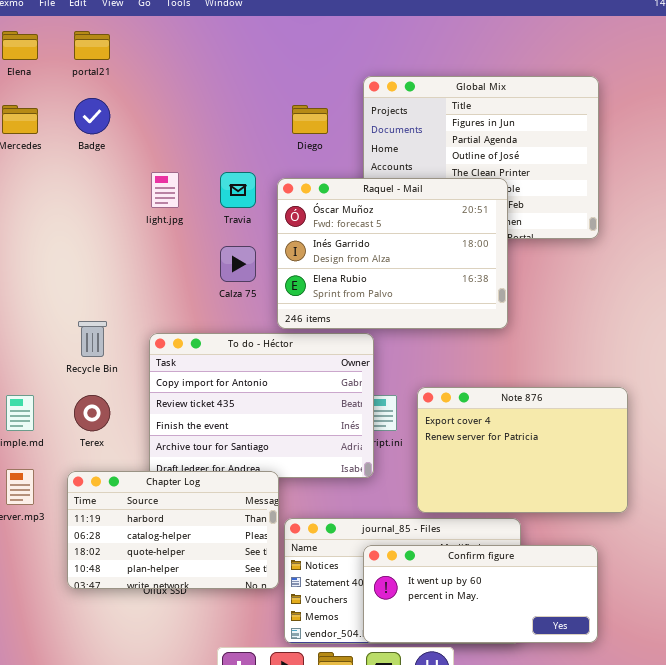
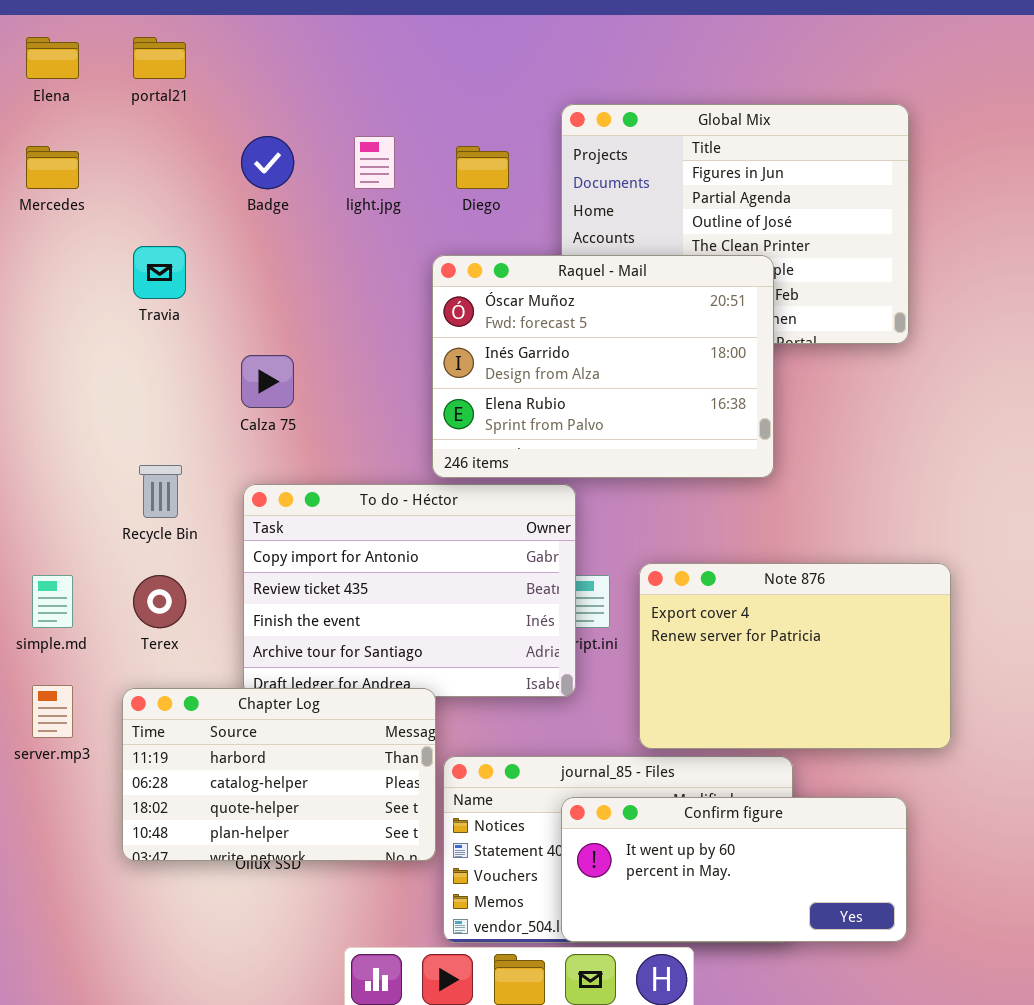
Badge: [74,98,110,134] -> [241,136,294,189], moved
light.jpg: [151,172,179,208] -> [354,136,395,189], moved
Travia: [220,172,256,208] -> [133,246,186,299], moved
Calza 75: [220,246,256,282] -> [241,355,294,408], moved

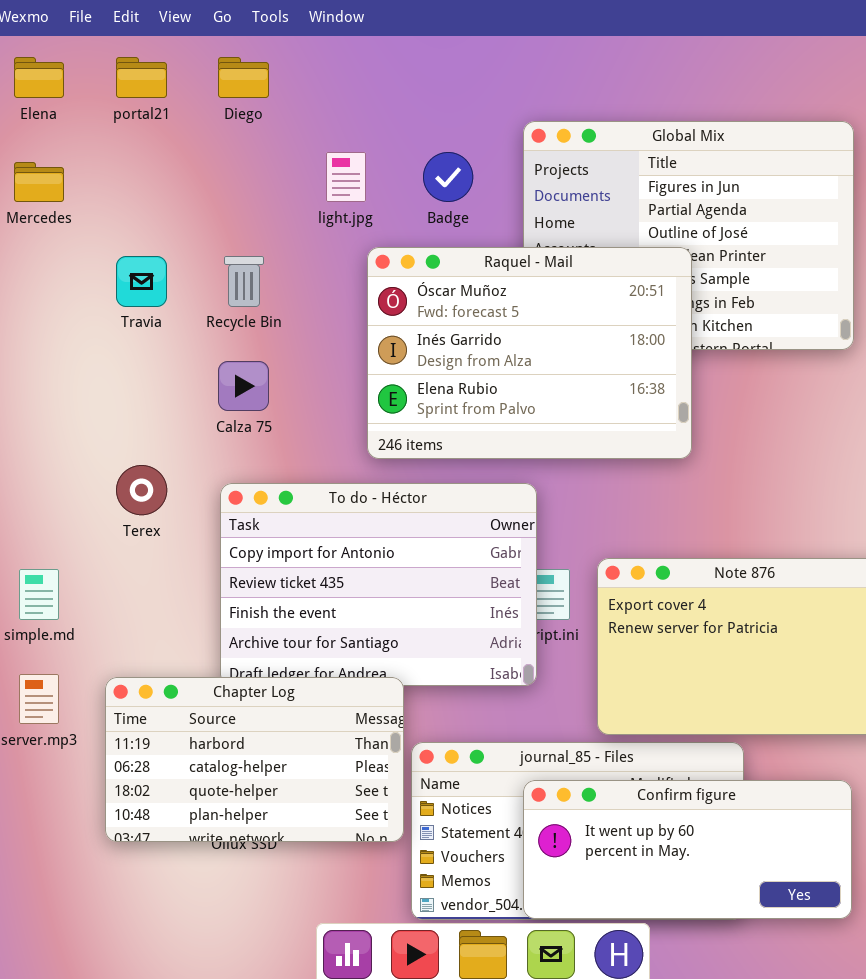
Badge: [241,136,294,189] -> [423,152,473,202], moved
Diego: [456,146,509,189] -> [218,57,269,98], moved
Raquel - Mail: [432,255,774,478] -> [367,247,692,459], moved
Recycle Bin: [139,465,182,518] -> [224,256,264,307], moved
Terex: [133,575,186,628] -> [116,465,167,515], moved

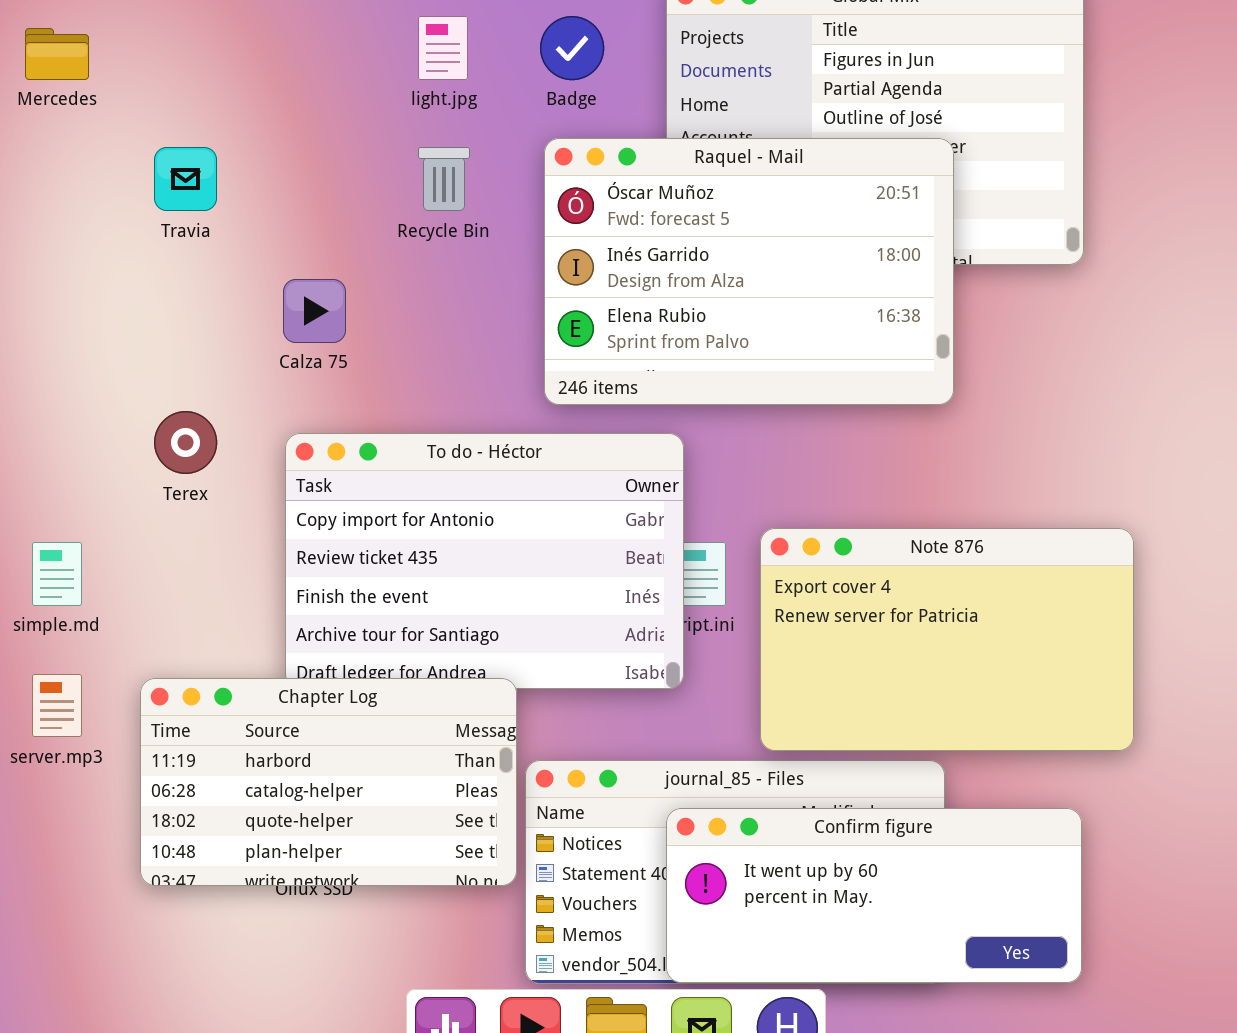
Raquel - Mail: [367,247,692,459] -> [544,138,954,405], moved
Recycle Bin: [224,256,264,307] -> [418,147,470,211], moved

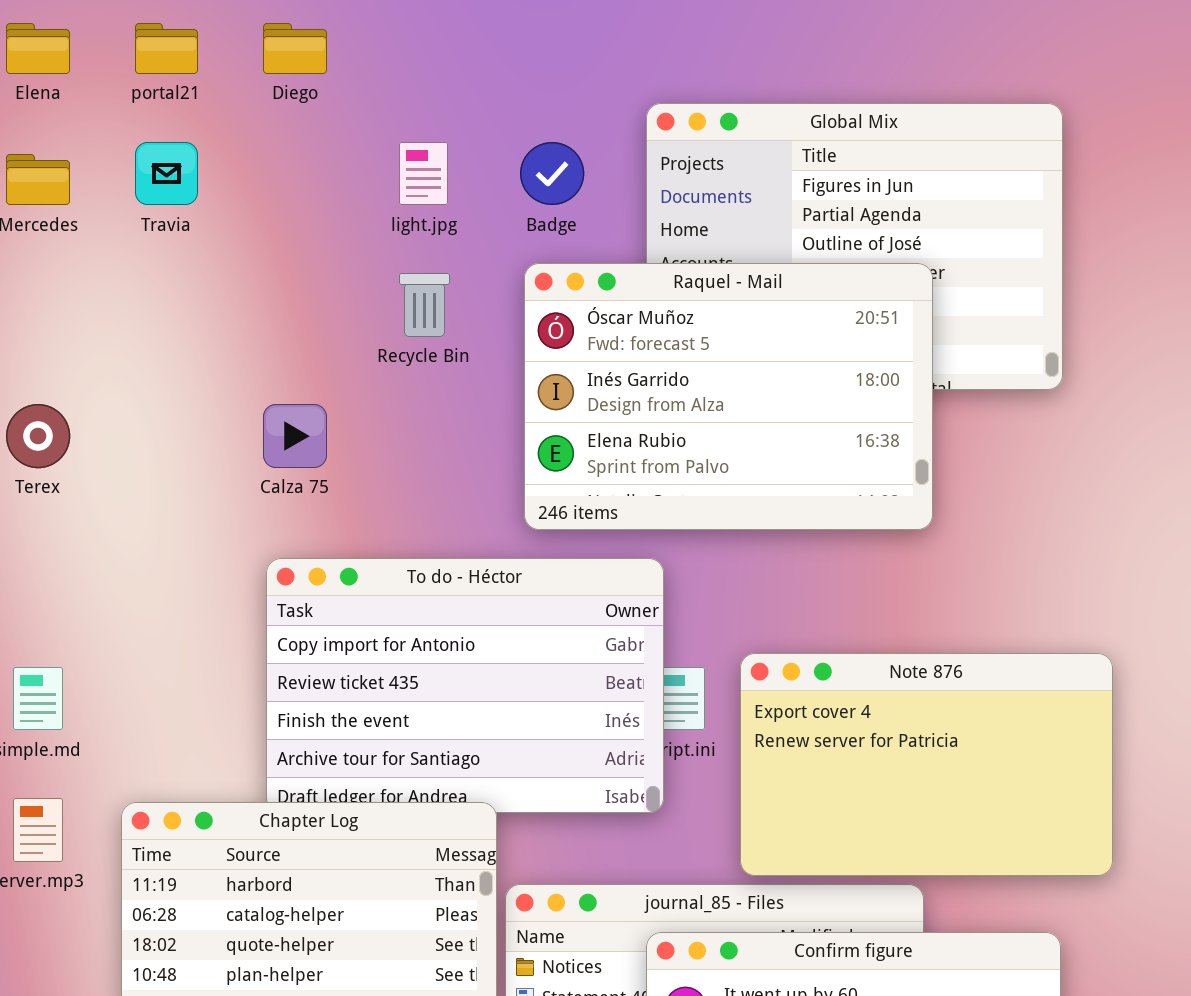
Travia: [154,147,217,211] -> [135,142,198,205], moved
Terex: [154,411,217,474] -> [6,404,70,468], moved

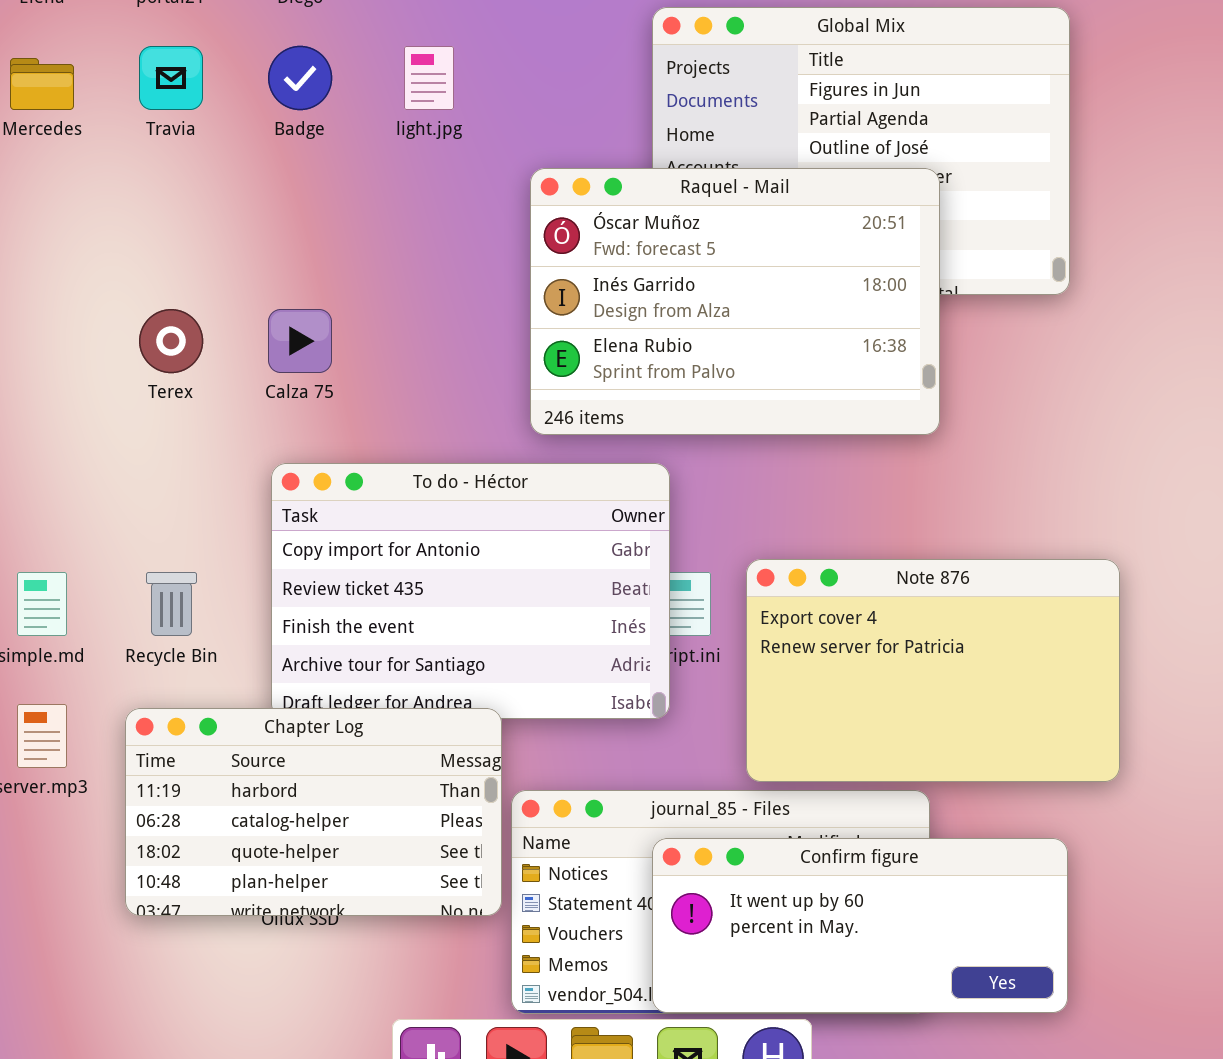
Badge: [520,142,584,205] -> [268,46,332,110], moved
Recycle Bin: [399,273,450,337] -> [146,572,197,636], moved
Terex: [6,404,70,468] -> [139,309,203,373], moved

